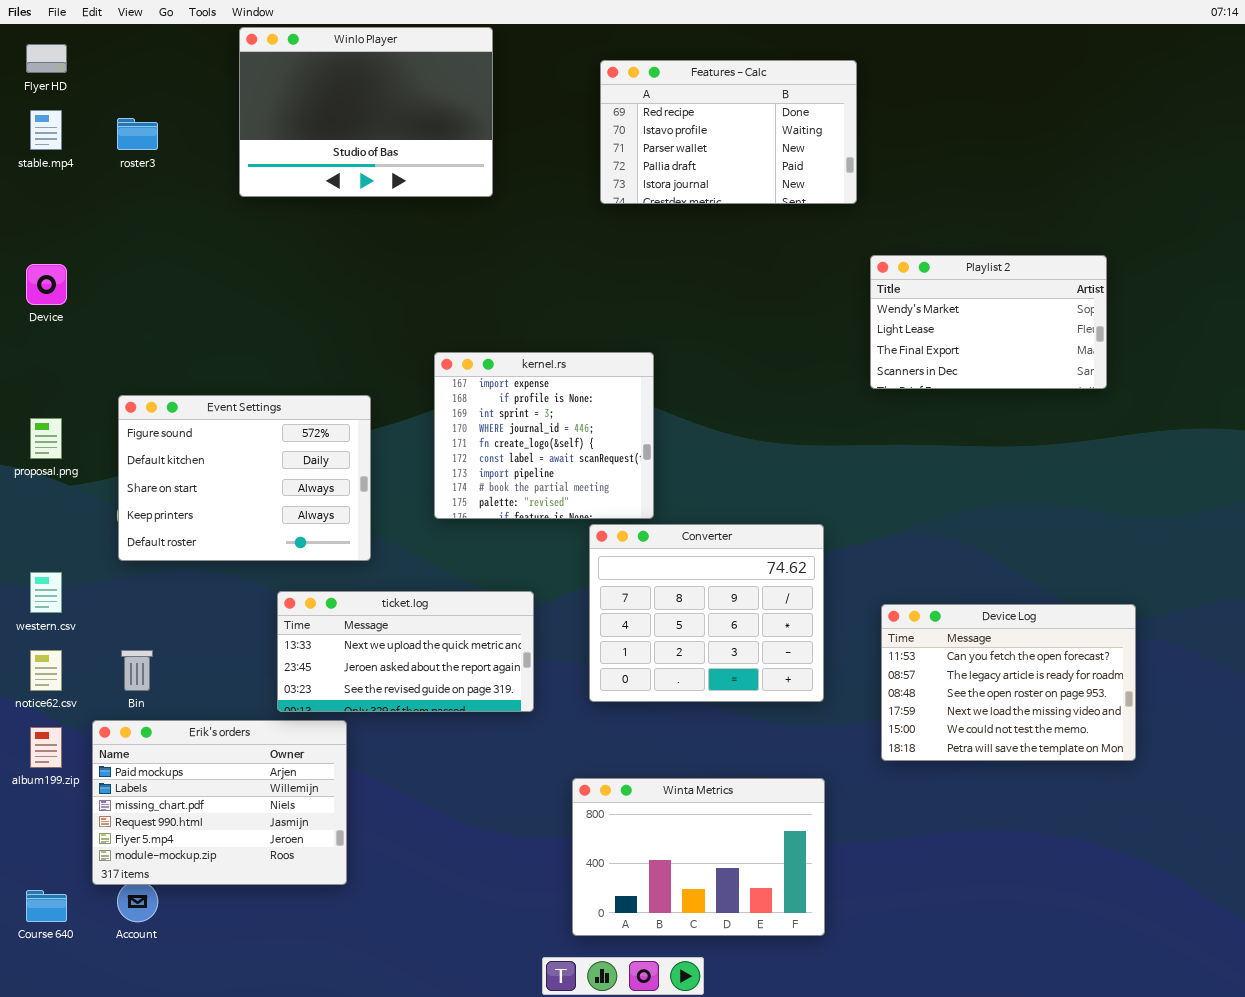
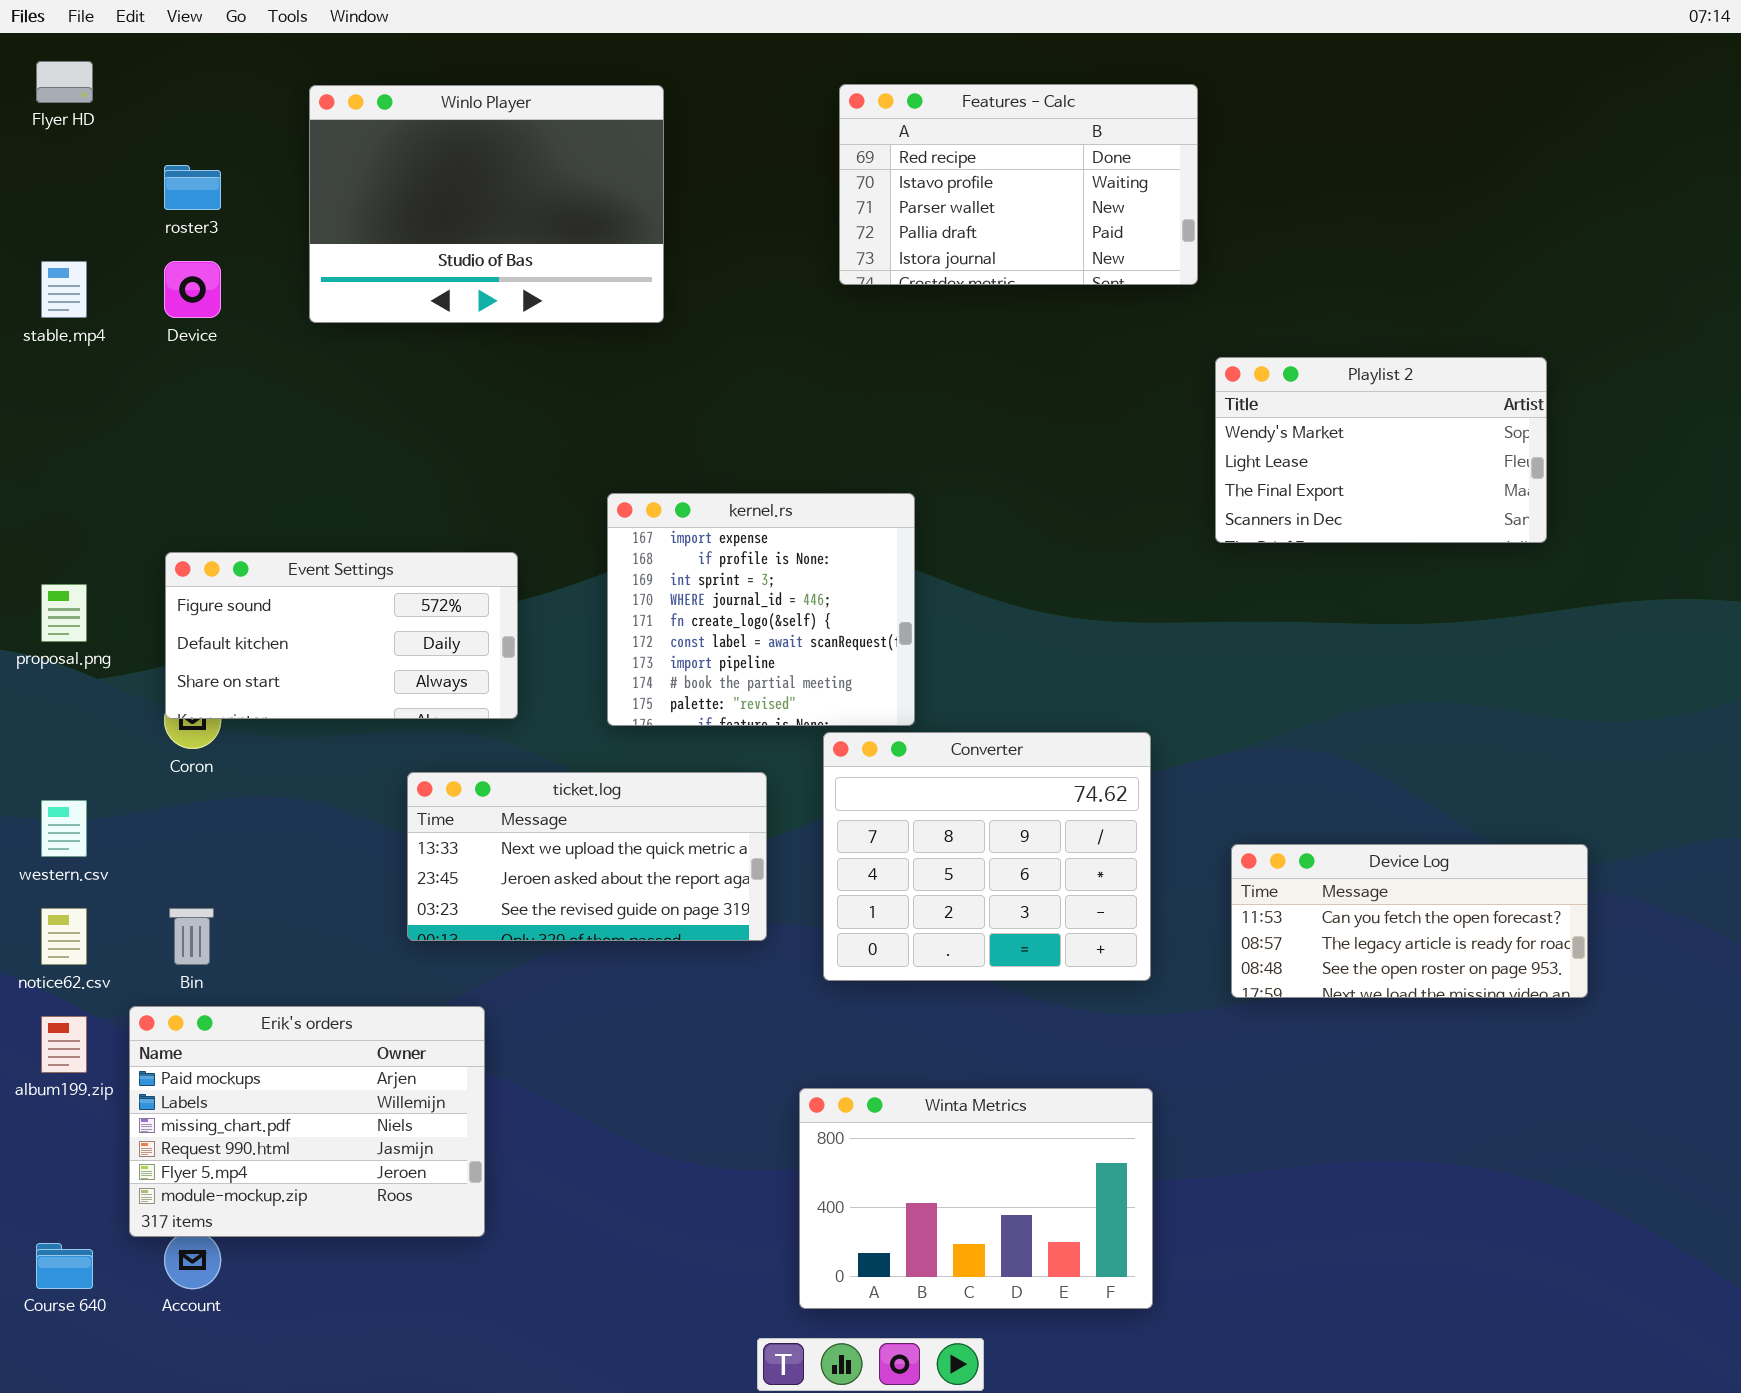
Winlo Player: [239,27,493,197] -> [309,85,664,323], moved
stable.mp4: [30,110,62,150] -> [41,261,87,318], moved
Device: [26,264,67,305] -> [164,261,221,318], moved
Event Settings: [118,395,371,561] -> [165,552,518,719], resized
ticket.log: [277,591,534,712] -> [407,772,767,941], moved
Device Log: [881,604,1136,761] -> [1231,844,1588,998], resized

